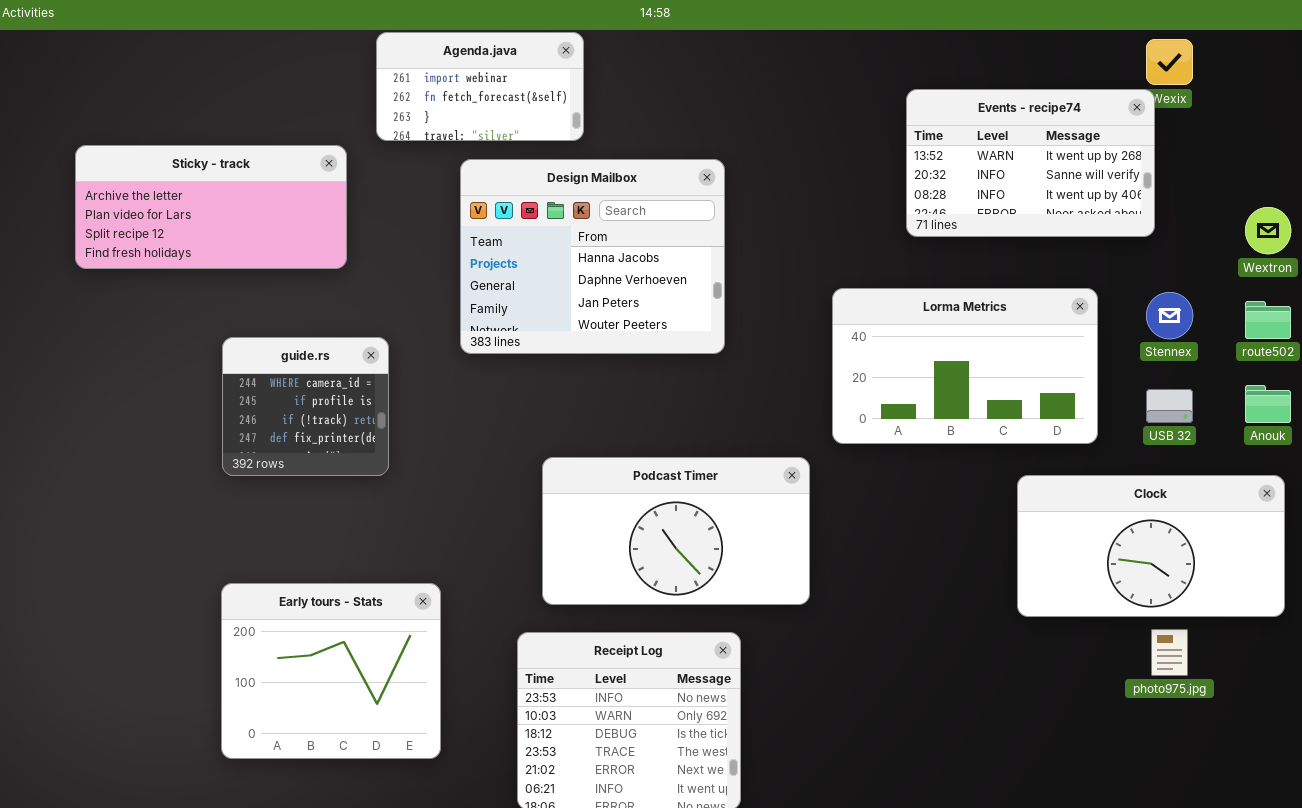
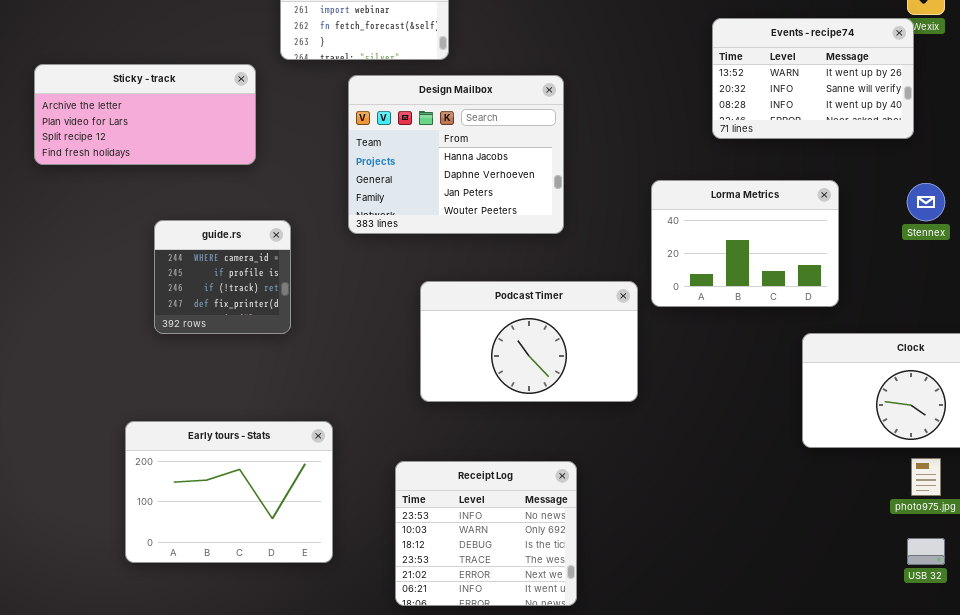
Lorma Metrics: [832,288,1098,444] -> [651,180,839,307], resized
USB 32: [1146,389,1193,423] -> [907,538,945,565], moved
Podcast Timer: [542,457,810,605] -> [420,281,638,402], moved
Early tours - Stats: [221,583,441,759] -> [125,421,333,563], resized

